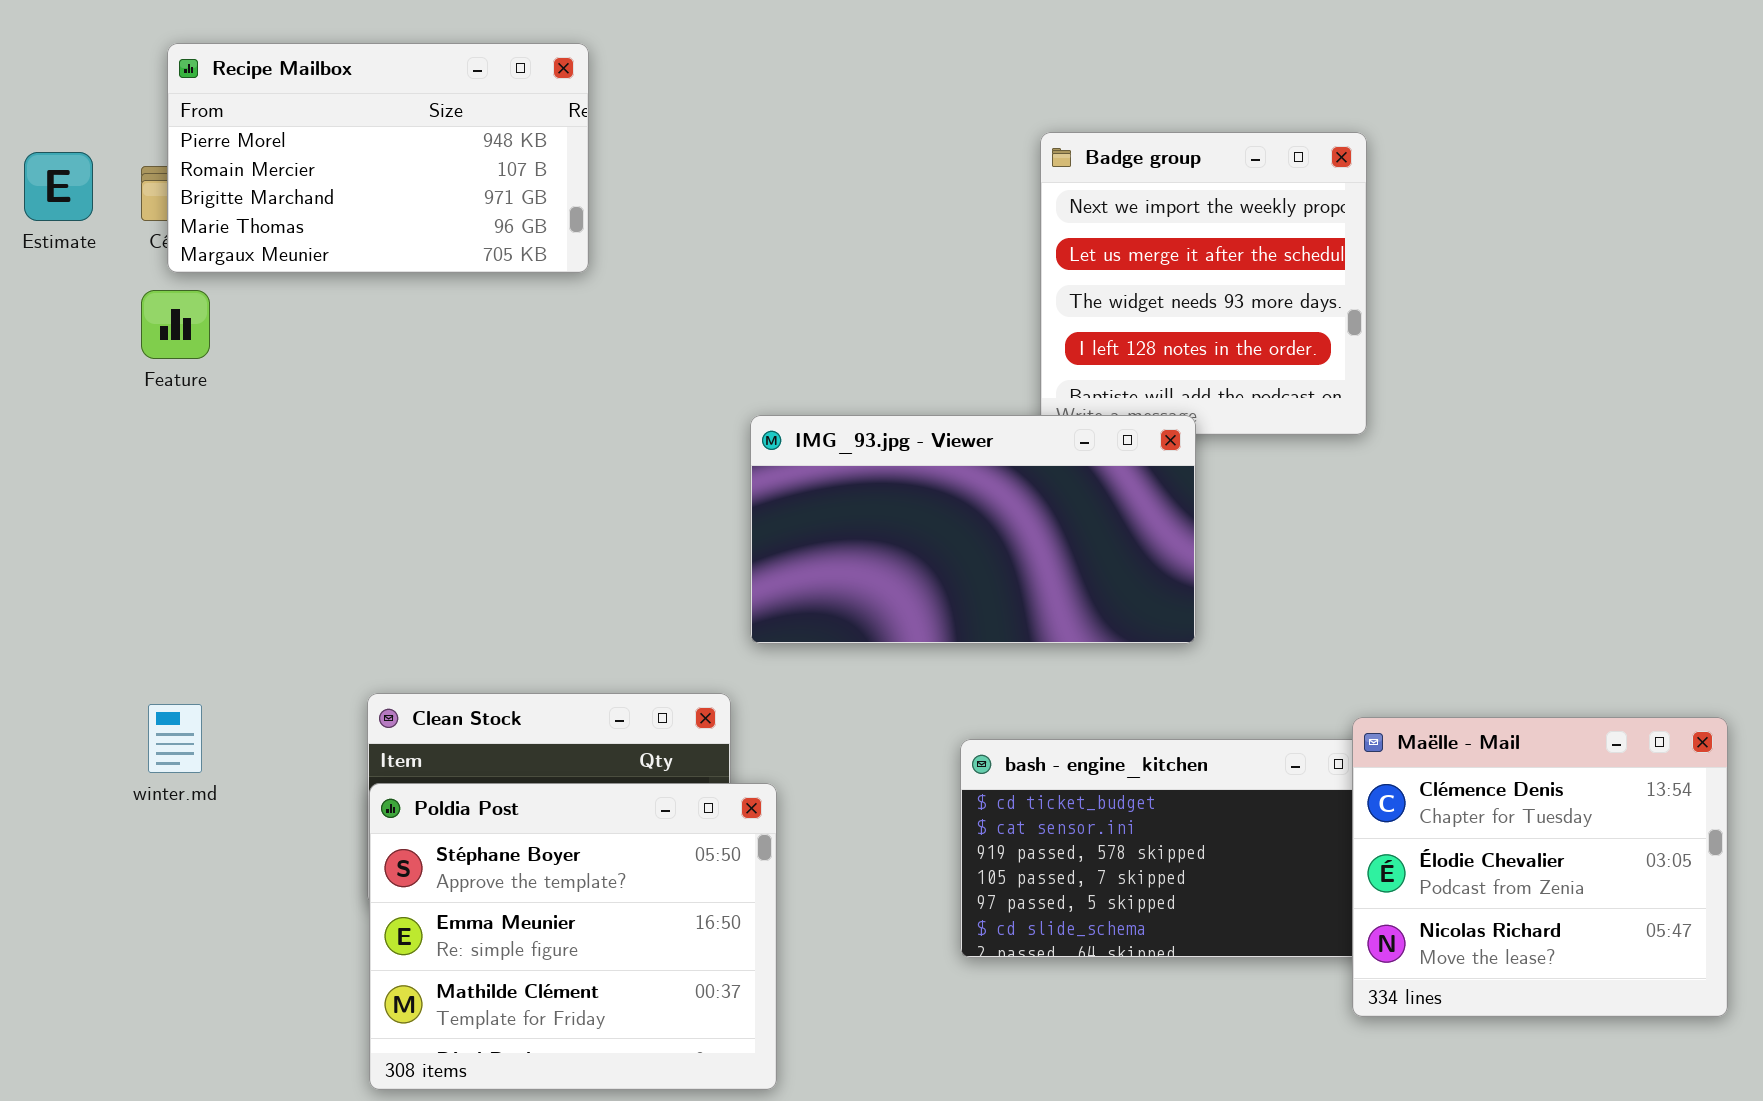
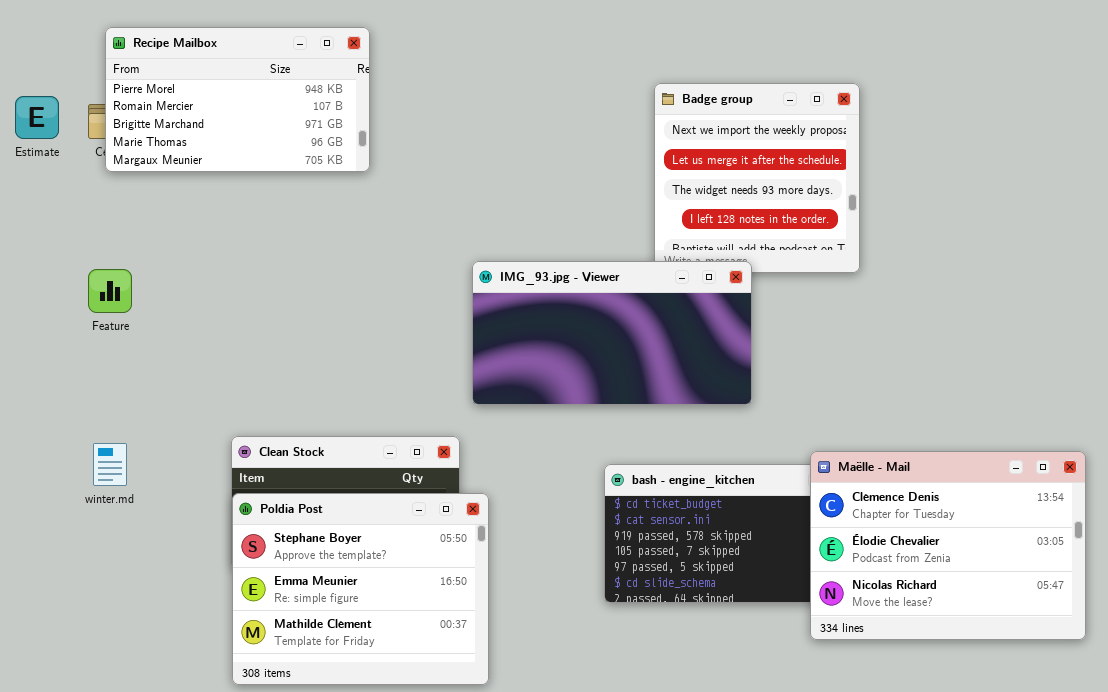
Feature: [141,290,210,359] -> [88,269,132,313], moved
Maëlle - Mail: [1352,717,1728,1017] -> [810,451,1086,640], resized

